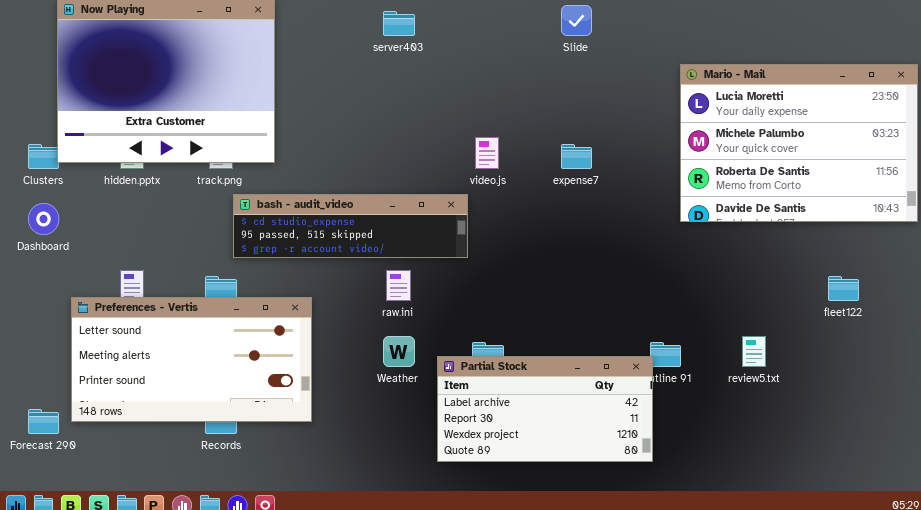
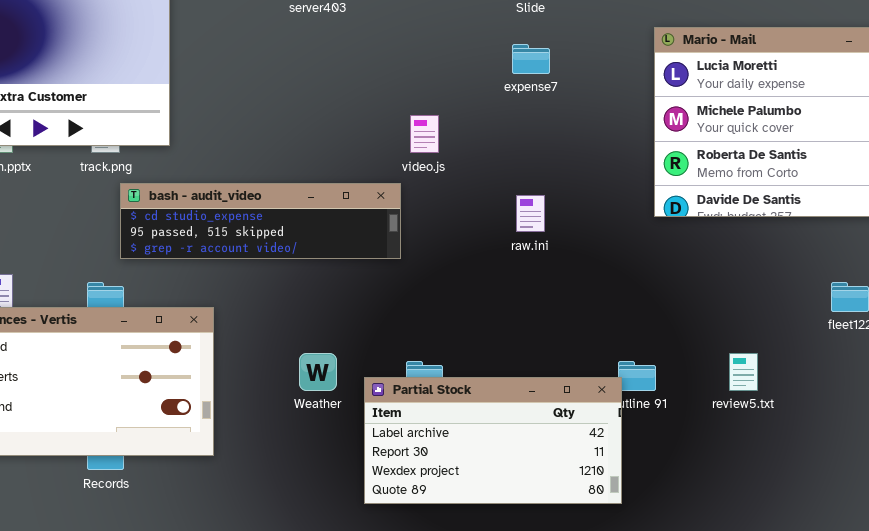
expense7: [561,144,592,169] -> [512,44,550,74], moved
raw.ini: [386,270,411,301] -> [516,195,545,232], moved

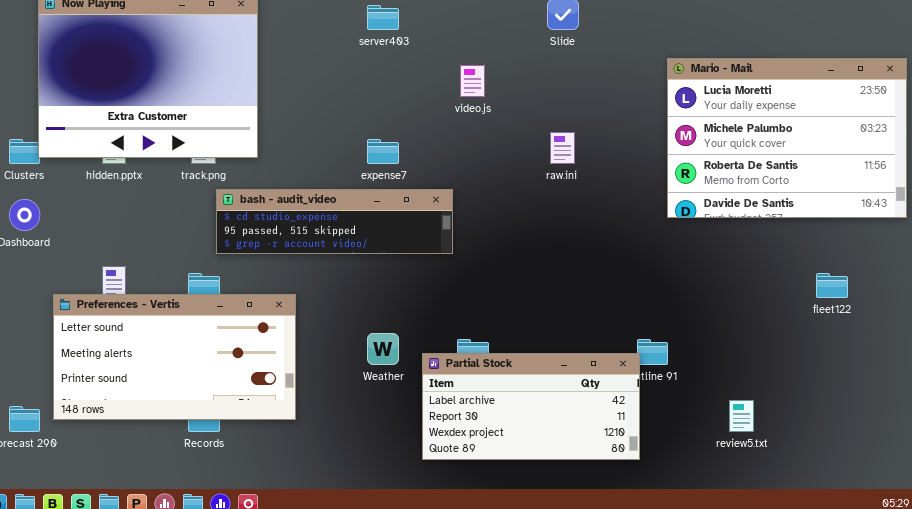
expense7: [512,44,550,74] -> [367,139,399,164], moved
video.js: [410,115,439,153] -> [460,65,485,97], moved
raw.ini: [516,195,545,232] -> [550,132,575,164], moved
review5.txt: [729,353,758,391] -> [729,400,754,432], moved

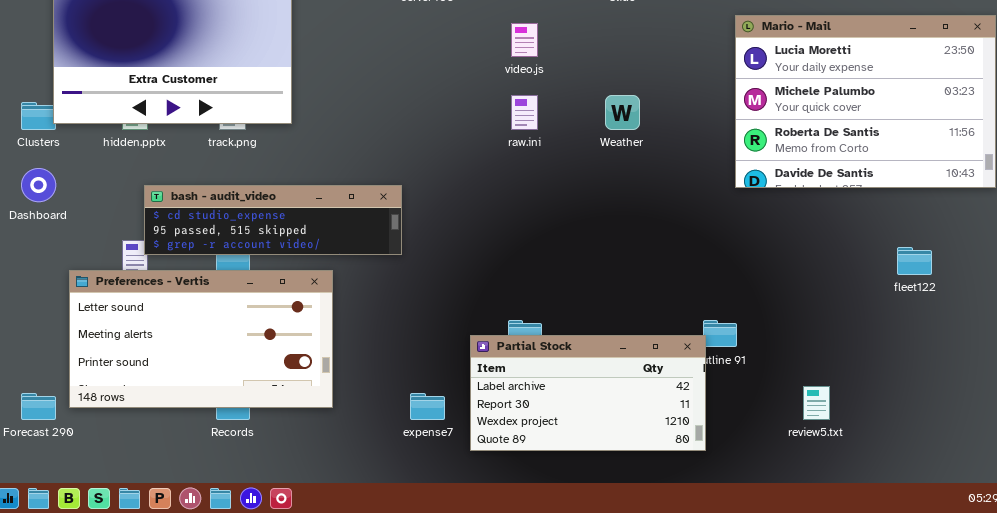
raw.ini: [550,132,575,164] -> [511,95,538,130], moved
expense7: [367,139,399,164] -> [410,393,445,420], moved
bash - audit_video: [216,189,453,254] -> [144,185,402,255], moved
Weather: [367,333,399,365] -> [605,95,640,130], moved

